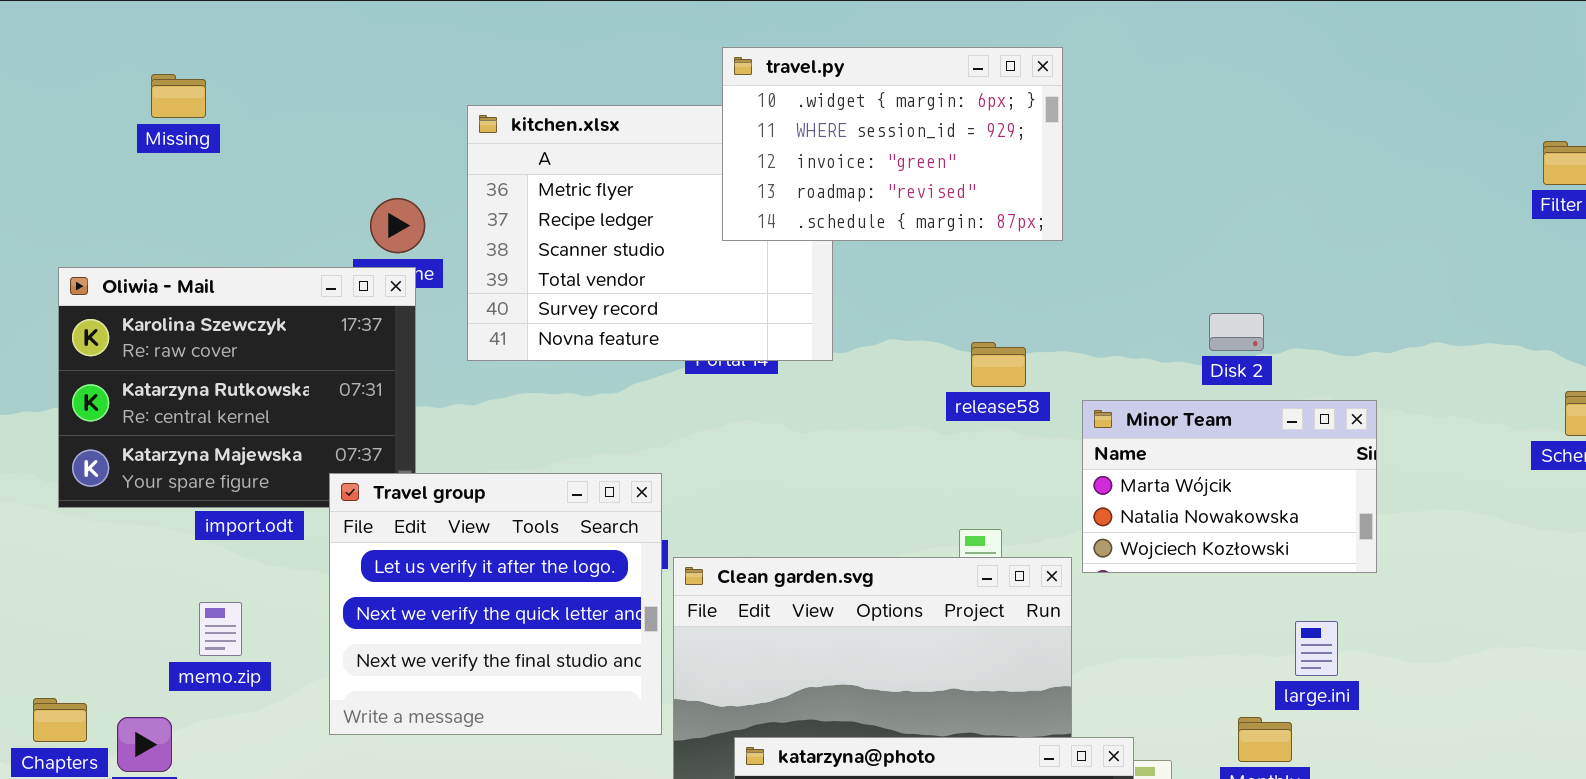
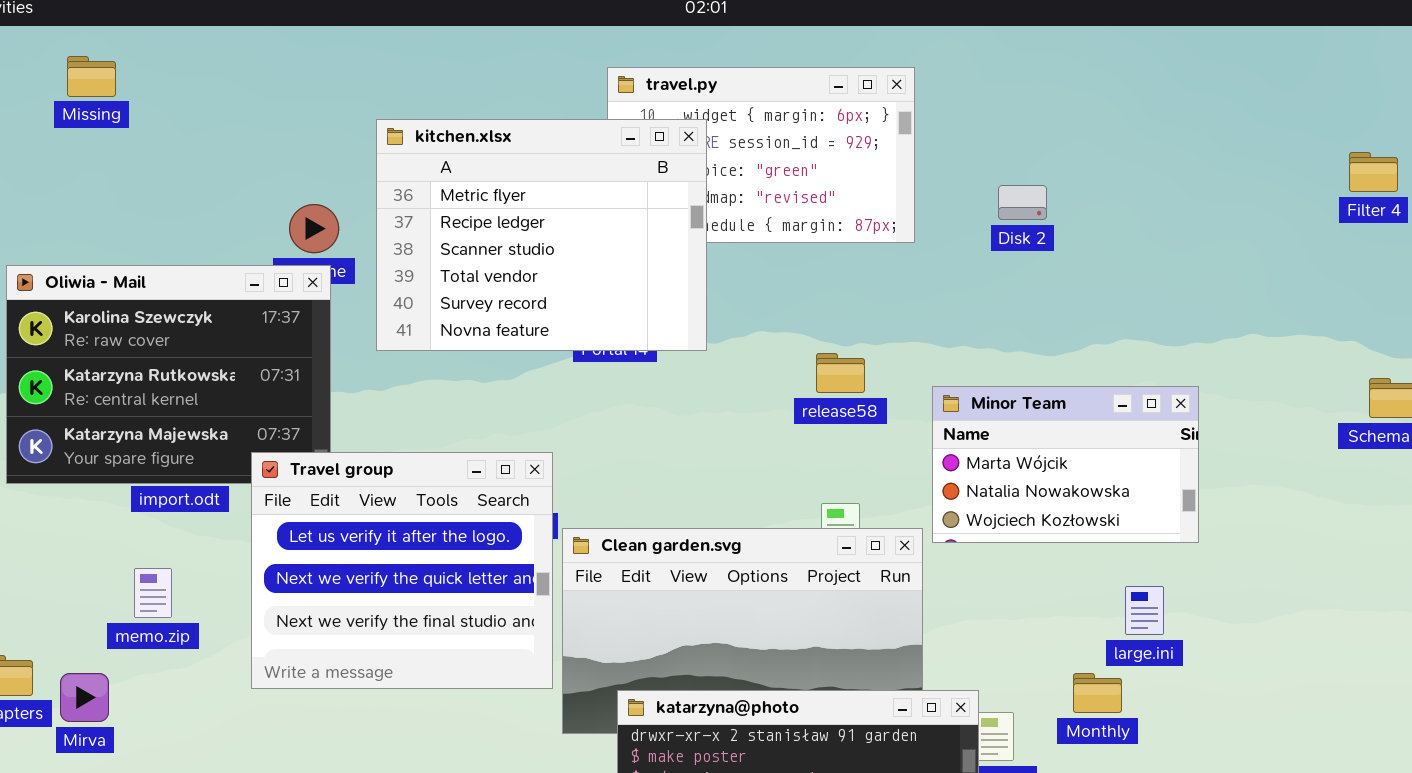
Missing: [151,74,206,118] -> [67,56,116,97], moved
kitchen.xlsx: [467,105,833,361] -> [376,119,707,351], raised
Disk 2: [1209,313,1264,351] -> [998,185,1047,220], moved
release58: [971,342,1026,387] -> [816,353,865,393], moved

